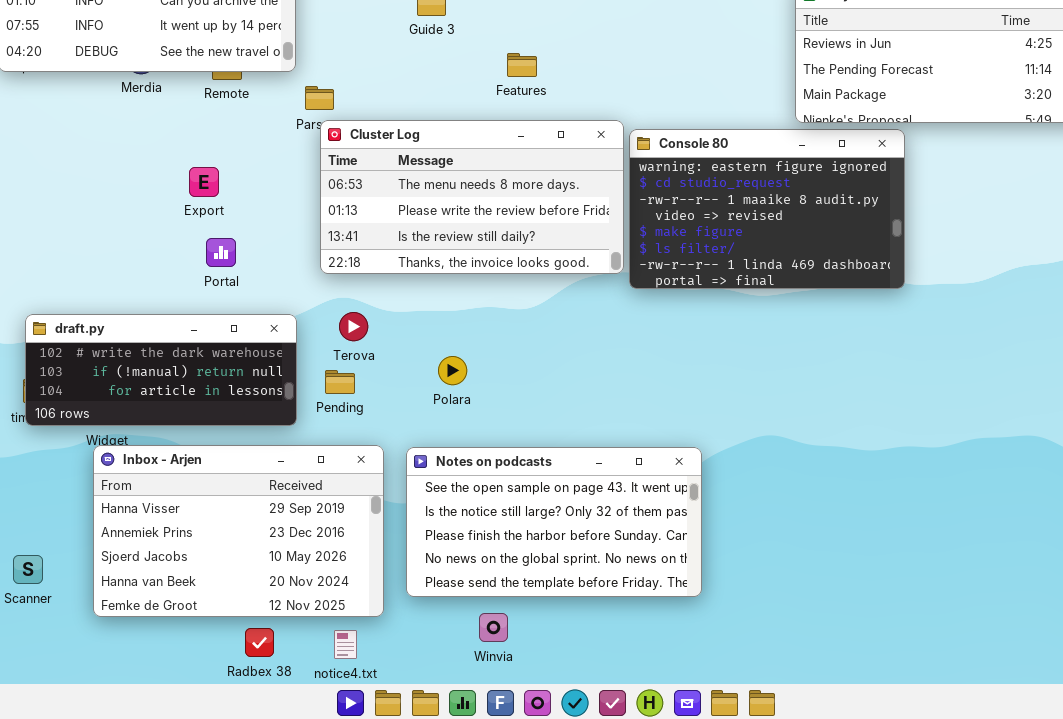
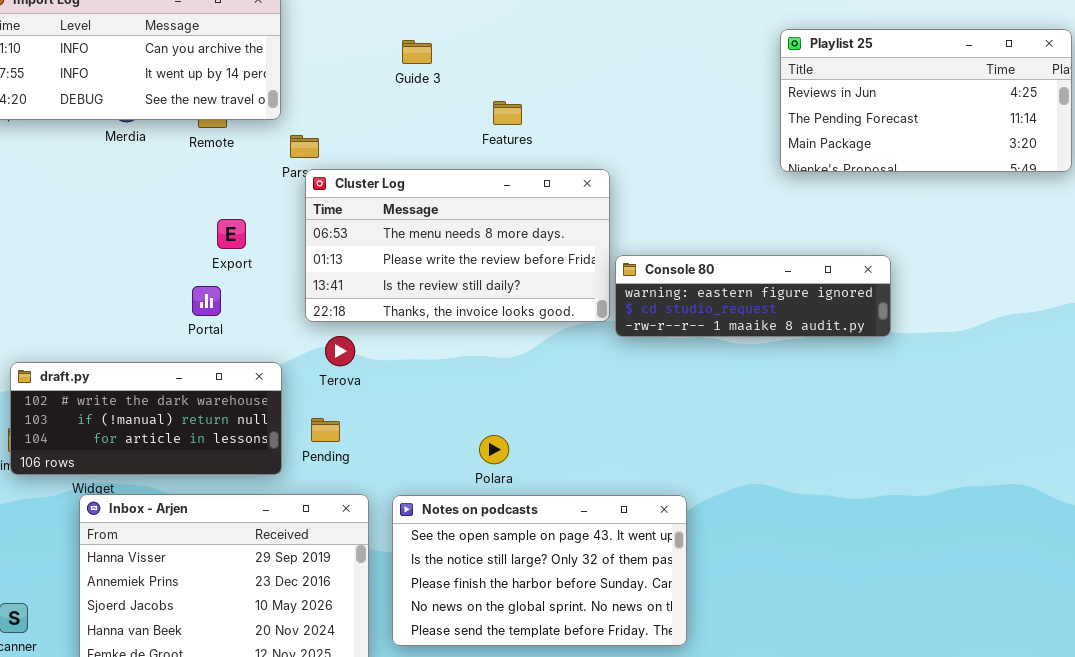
Console 80: [629,129,905,289] -> [615,255,891,337], resized
Export: [189,167,219,197] -> [217,219,246,249], moved
Terova: [339,312,368,341] -> [325,336,355,366], moved
Polara: [438,356,467,385] -> [479,435,509,464], moved

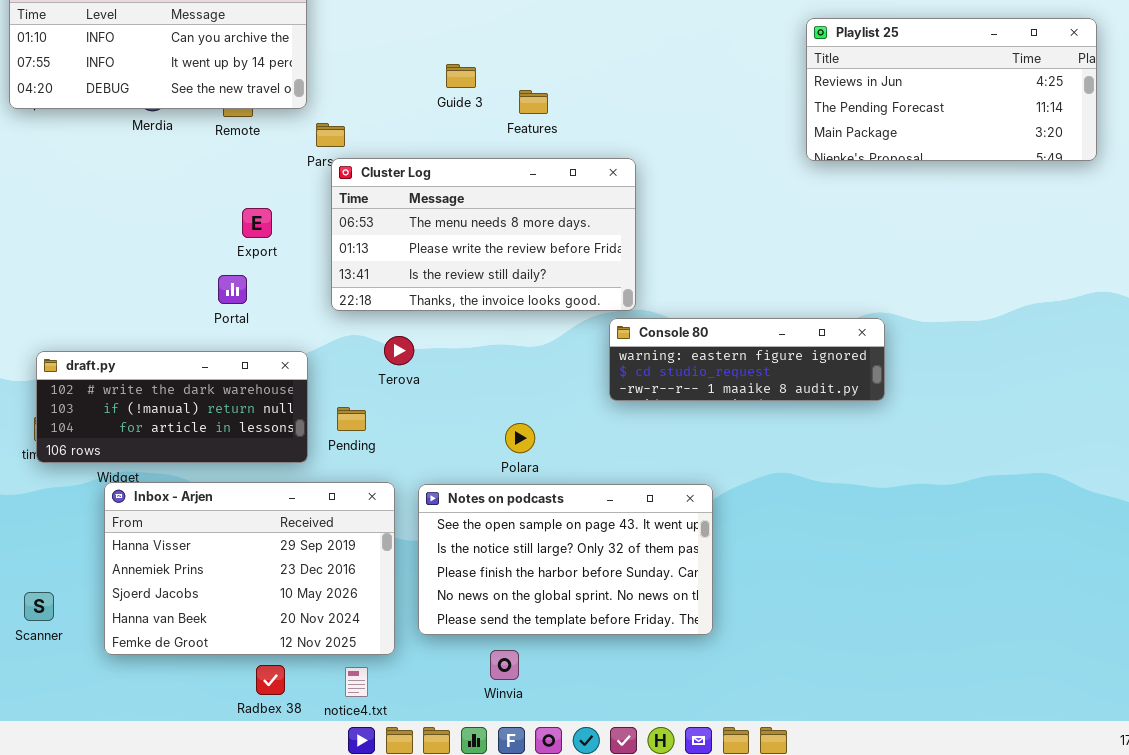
Guide 3: [402,40,432,64] -> [446,64,476,88], moved
Console 80: [615,255,891,337] -> [609,318,885,401], moved
Terova: [325,336,355,366] -> [384,336,414,365], moved

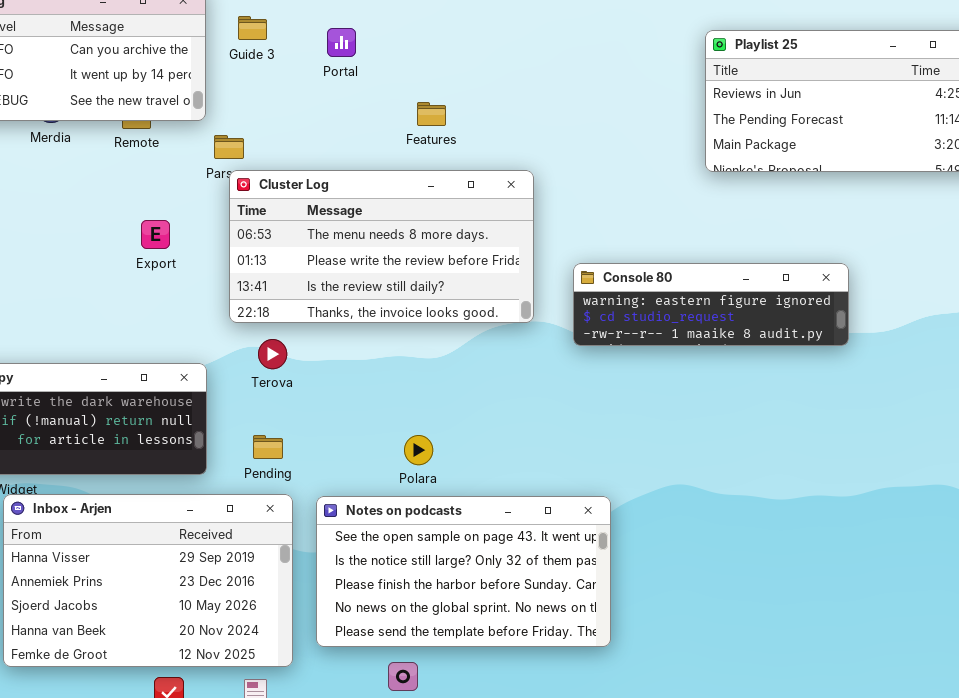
Guide 3: [446,64,476,88] -> [238,16,267,40], moved
Portal: [218,275,247,304] -> [327,28,356,57], moved
Console 80: [609,318,885,401] -> [573,263,849,346], moved
Terova: [384,336,414,365] -> [258,339,287,369], moved
Pending: [337,407,366,431] -> [253,435,283,459], moved

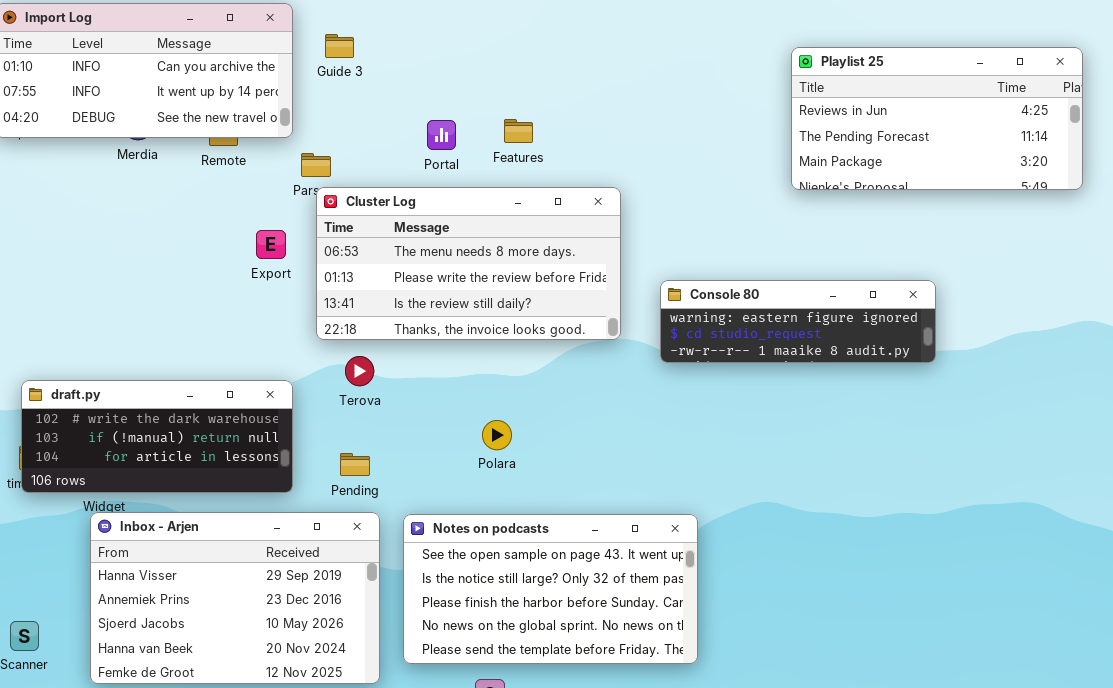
Portal: [327,28,356,57] -> [427,120,456,150], moved
Export: [141,220,170,249] -> [256,230,286,259], moved
Polara: [404,435,433,465] -> [482,420,512,450], moved

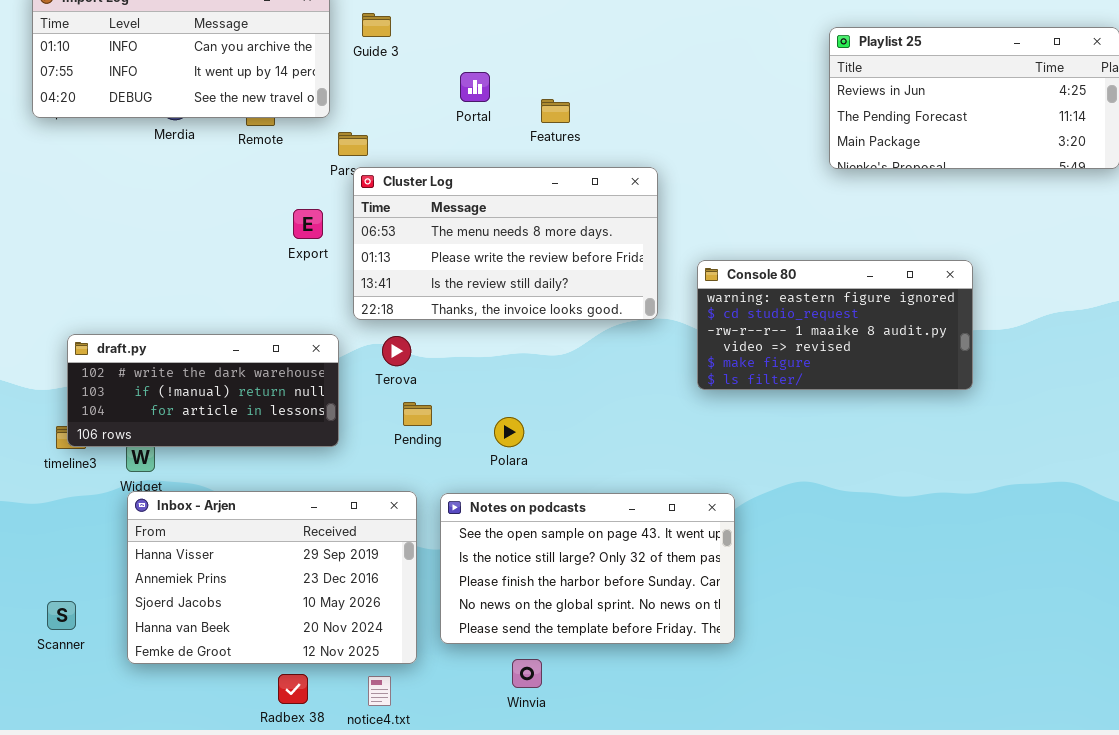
Portal: [427,120,456,150] -> [460,72,490,102], moved
Console 80: [660,280,936,363] -> [697,260,973,390], resized
draft.py: [21,380,293,493] -> [67,334,339,447], moved
Polara: [482,420,512,450] -> [494,417,524,447], moved
Pending: [340,453,370,476] -> [403,402,432,426], moved

